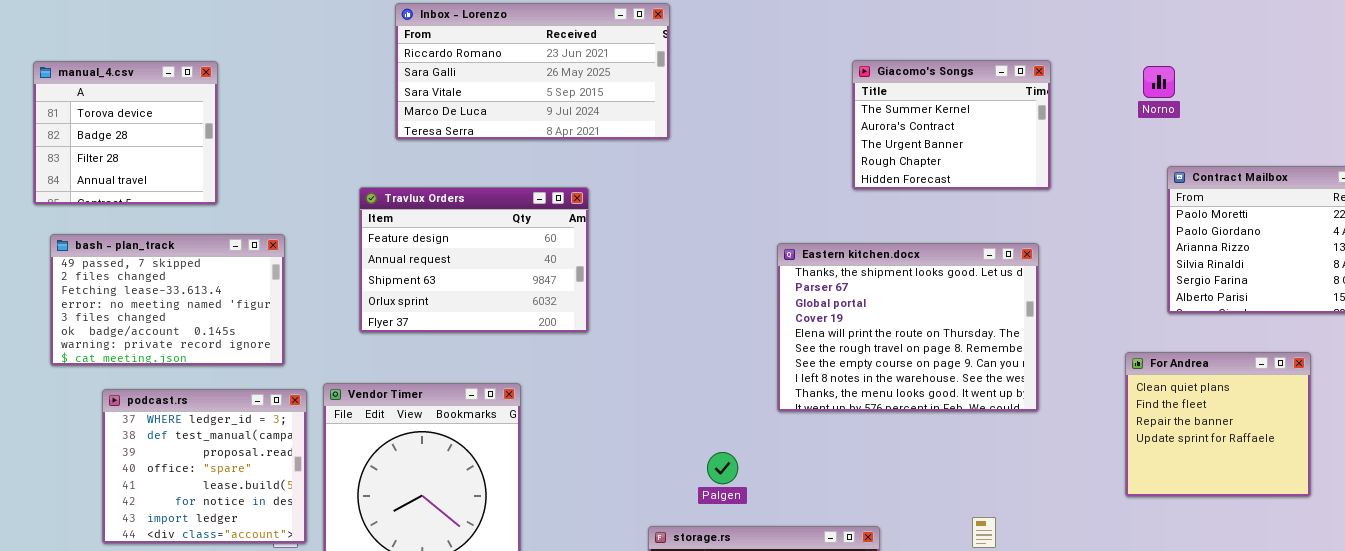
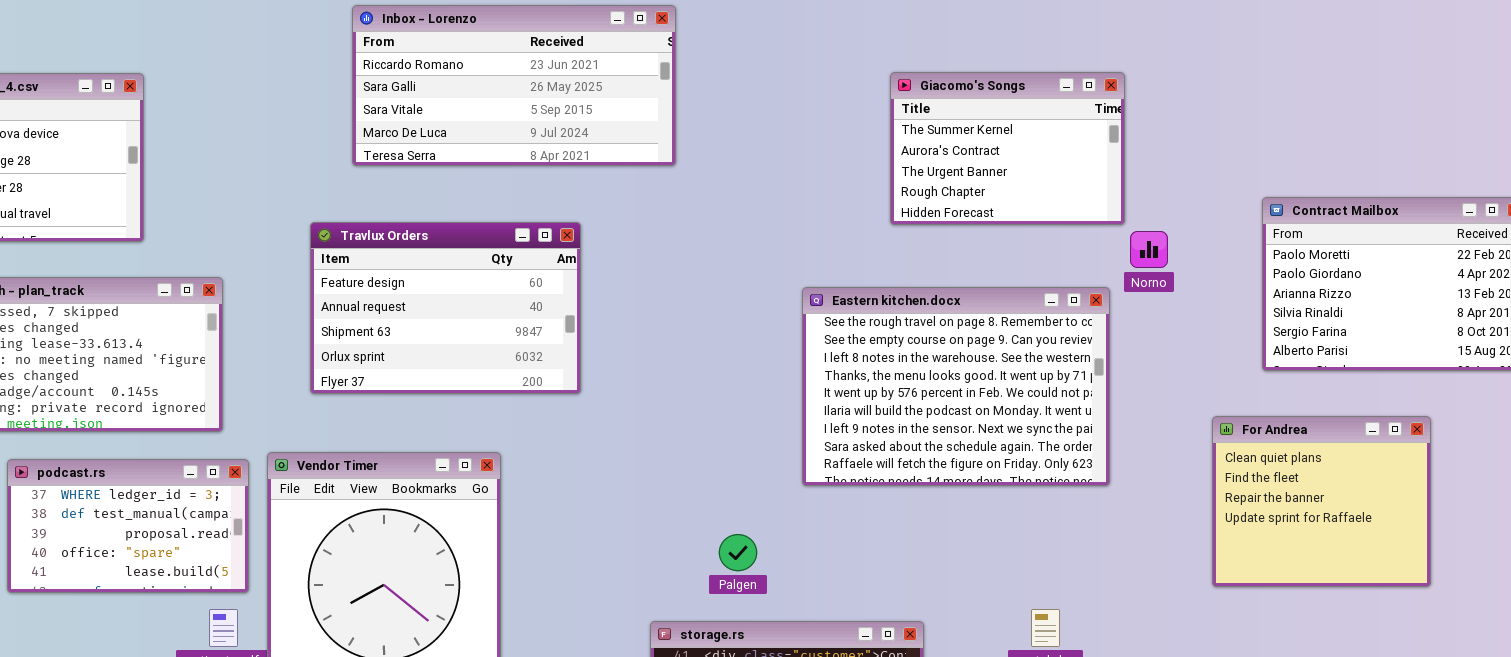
Norno: [1143,66,1175,98] -> [1130,231,1168,268], moved
Eastern kitchen.docx: [777,243,1039,412] -> [802,287,1110,486], scrolled down 5 rows
podcast.rs: [102,389,307,544] -> [7,459,249,593], resized

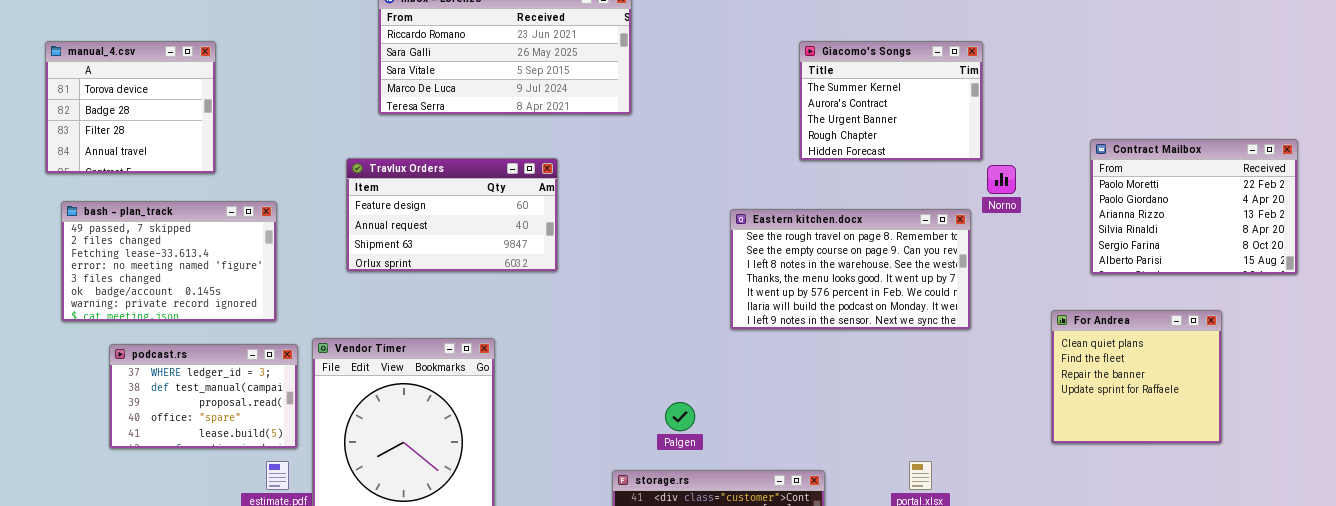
Travlux Orders: [310,222,581,394] -> [346,158,558,272], resized
Eastern kitchen.docx: [802,287,1110,486] -> [730,209,971,330], resized

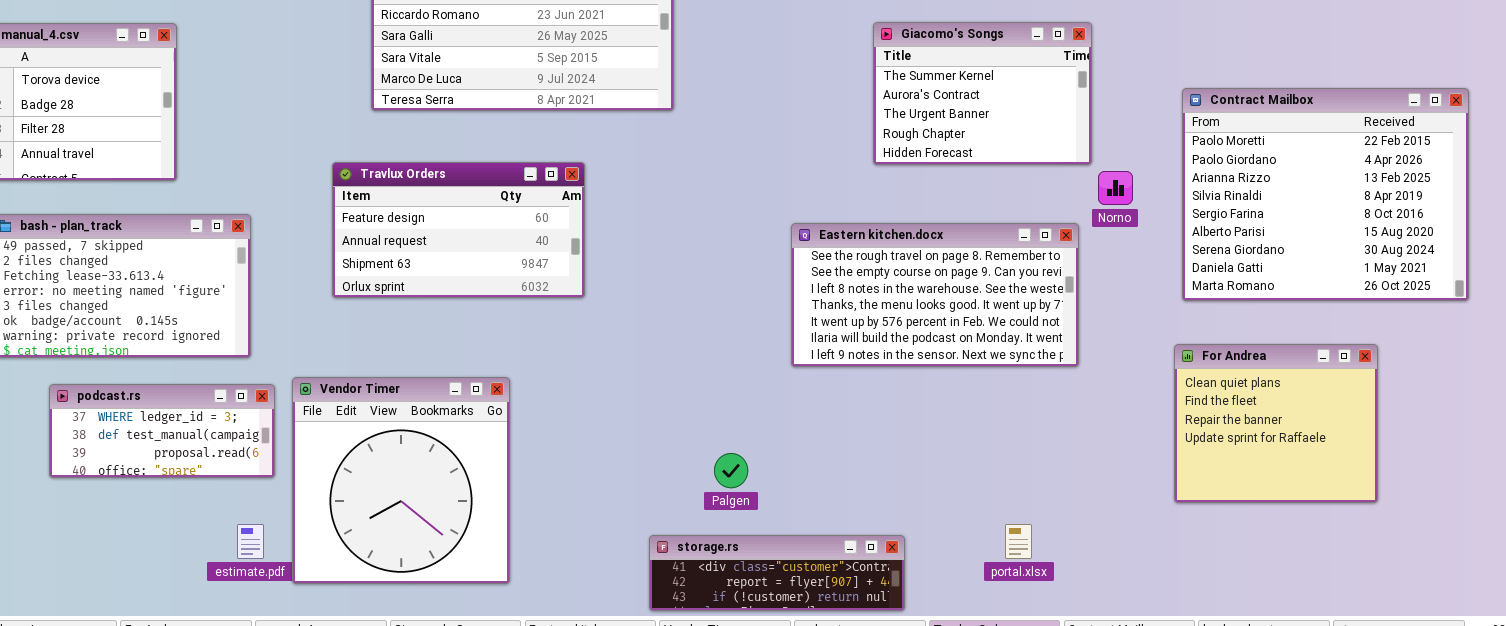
Contract Mailbox: [1090,139,1298,275] -> [1182,88,1469,301], resized
podcast.rs: [109,344,298,449] -> [49,384,275,478], resized

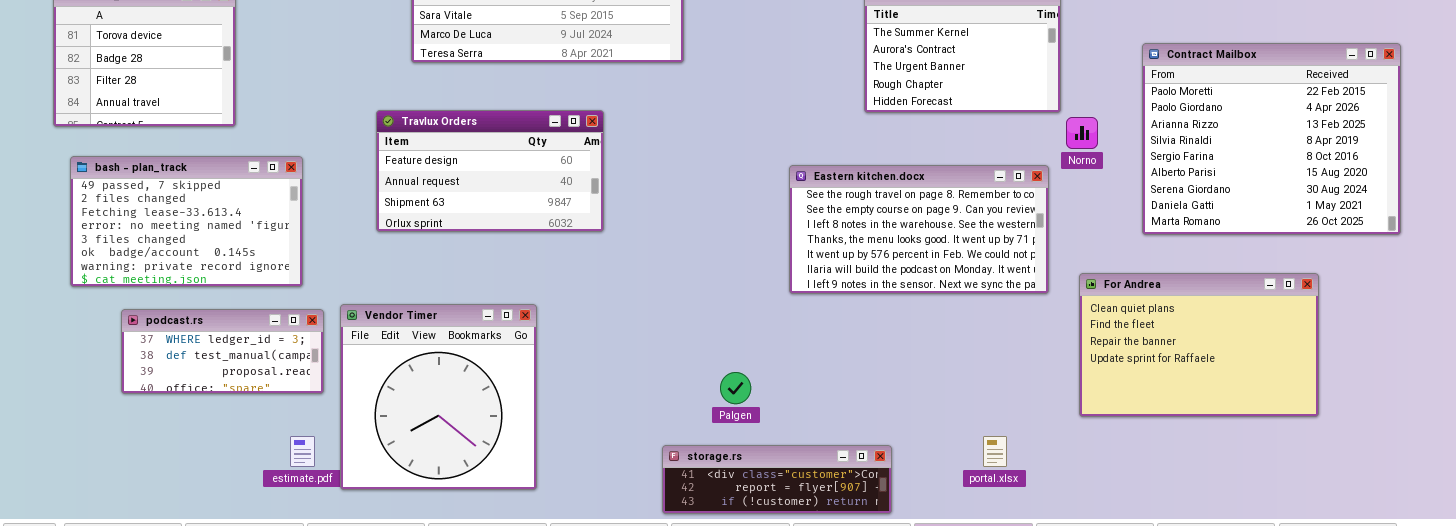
For Andrea: [1174,344,1378,503] -> [1079,273,1319,417], resized

